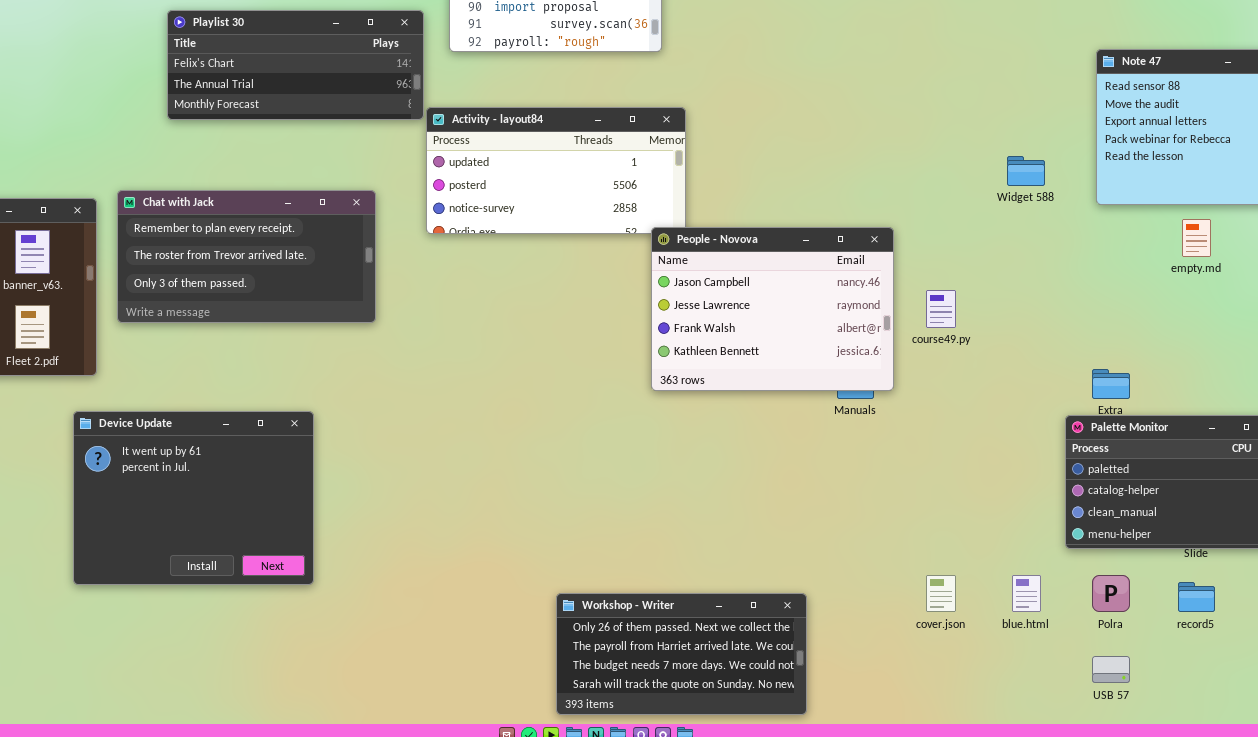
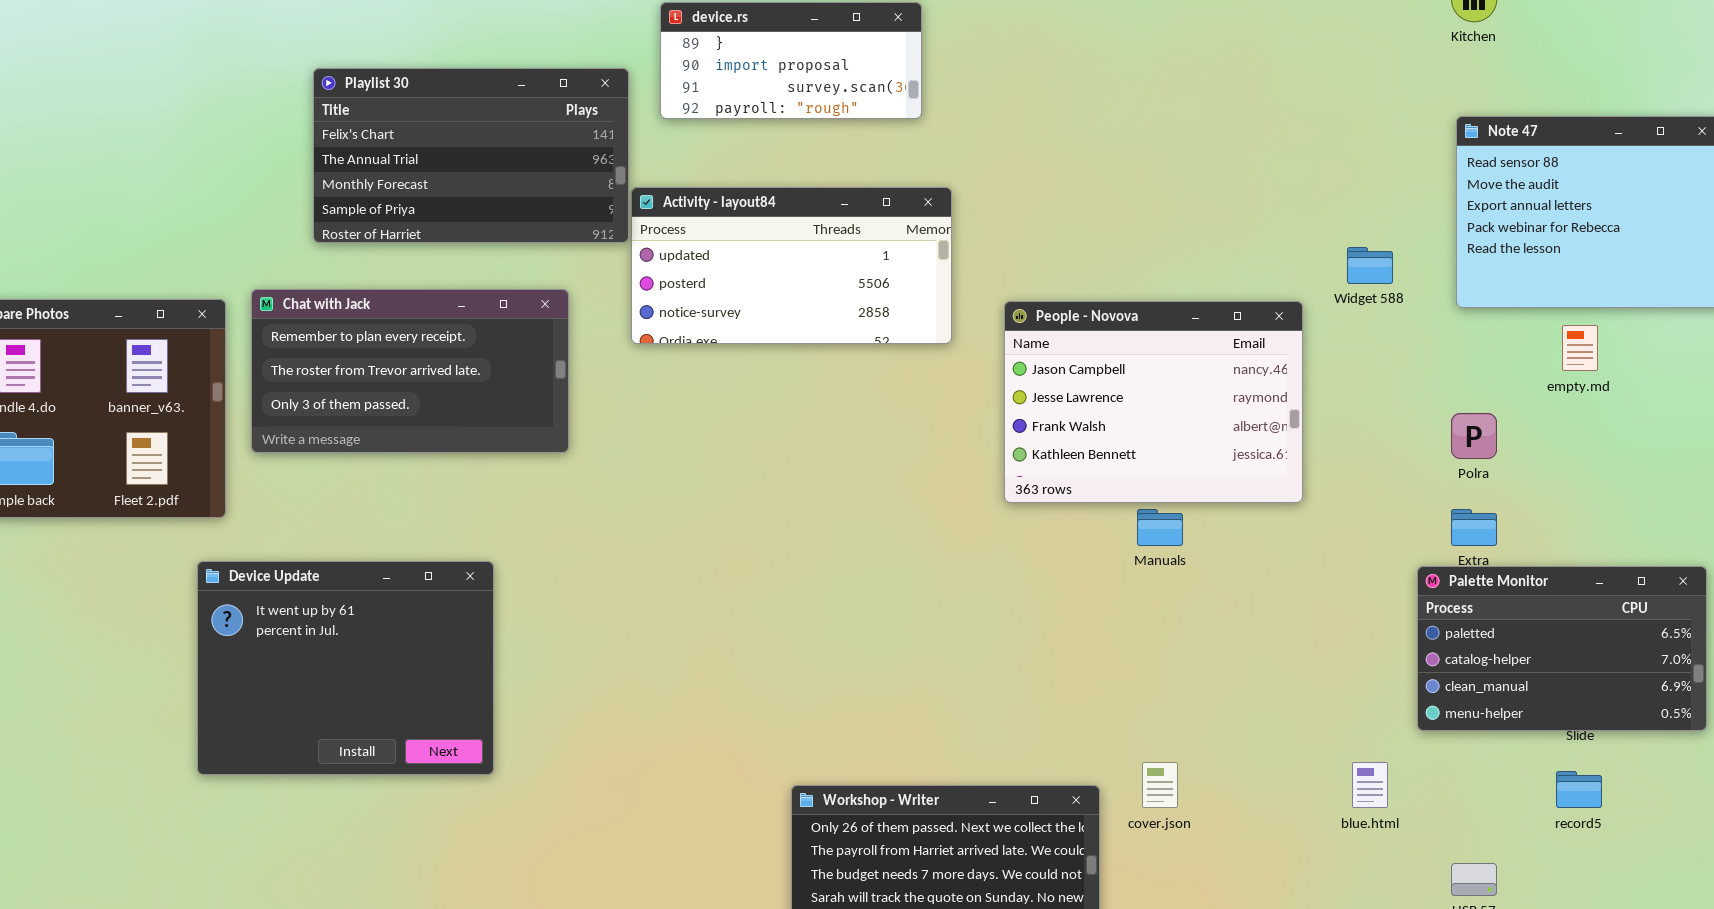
Playlist 30: [167,10,424,120] -> [313,68,629,243], resized
People - Novova: [651,227,894,391] -> [1004,301,1303,503], moved
cover.json: [926,575,956,612] -> [1142,762,1178,808], moved
Polra: [1092,575,1130,612] -> [1451,413,1497,459], moved

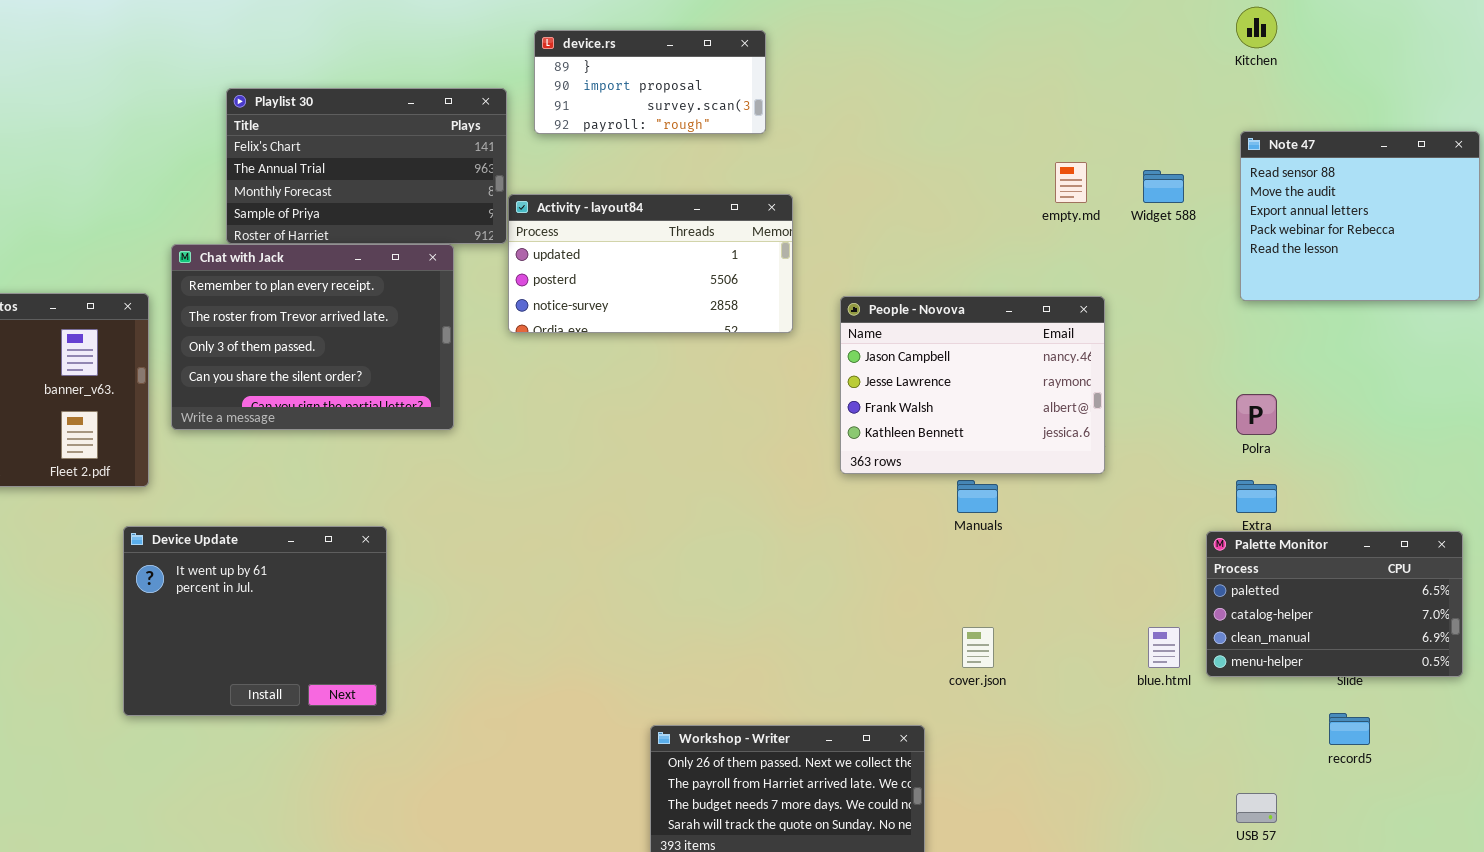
Widget 588: [1347,247,1393,284] -> [1143,170,1184,203], moved
Chat with Jack: [251,289,569,453] -> [171,244,454,430], resized
empty.md: [1562,325,1598,371] -> [1055,162,1087,203], moved
cover.json: [1142,762,1178,808] -> [962,627,994,668], moved
blue.html: [1352,762,1388,808] -> [1148,627,1180,668], moved

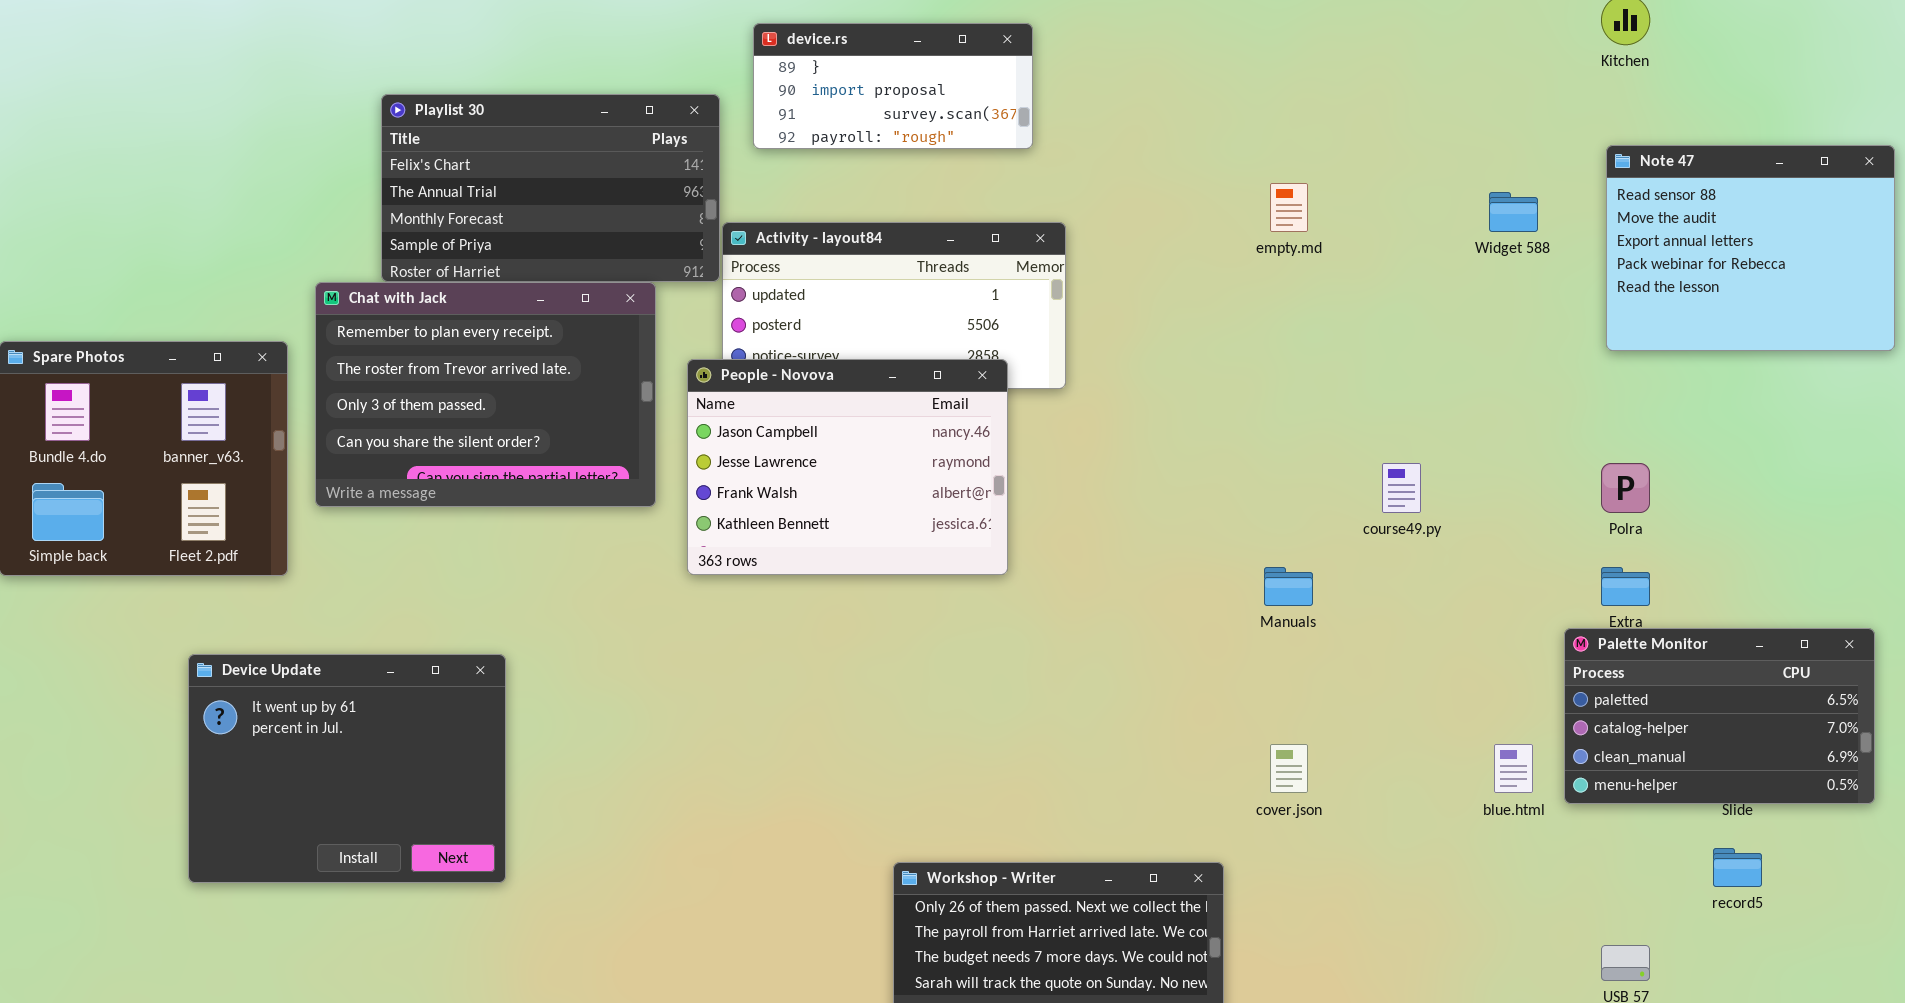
empty.md: [1055,162,1087,203] -> [1270,183,1308,232], moved
People - Novova: [840,296,1105,474] -> [687,359,1008,575], moved
Device Update: [123,526,387,716] -> [188,654,506,883], moved

